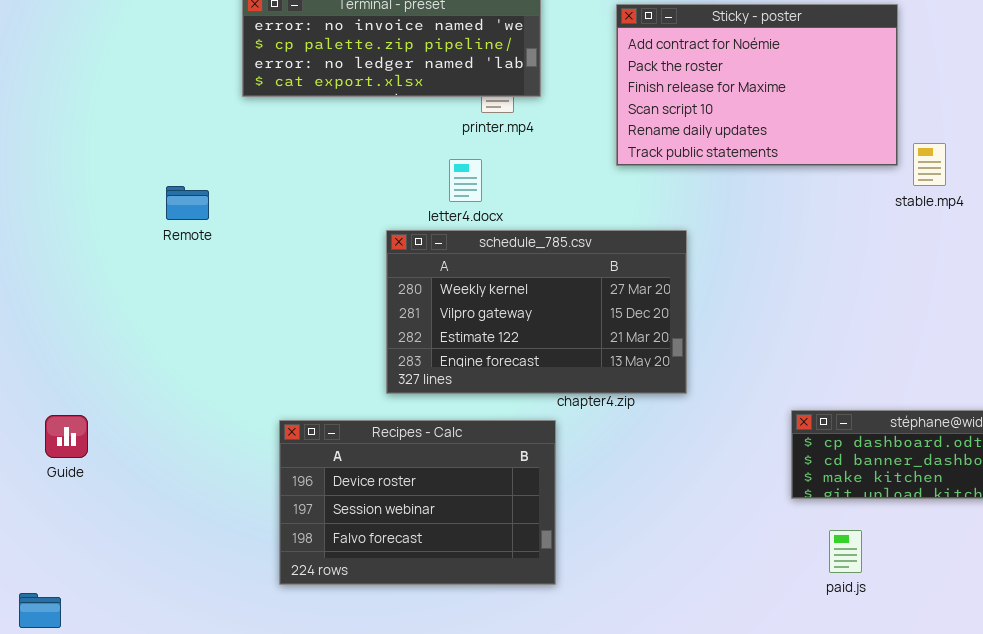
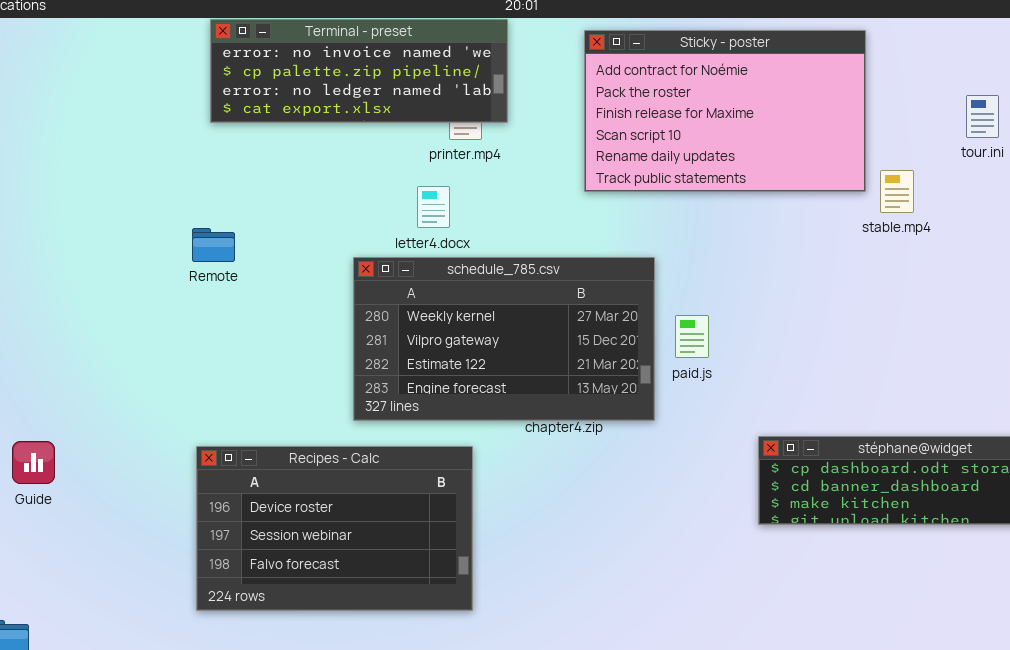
Remote: [166,186,209,220] -> [192,228,235,262], moved
Recipes - Calc: [279,420,556,585] -> [196,446,473,611], moved
paid.js: [829,530,862,573] -> [675,315,709,358], moved

